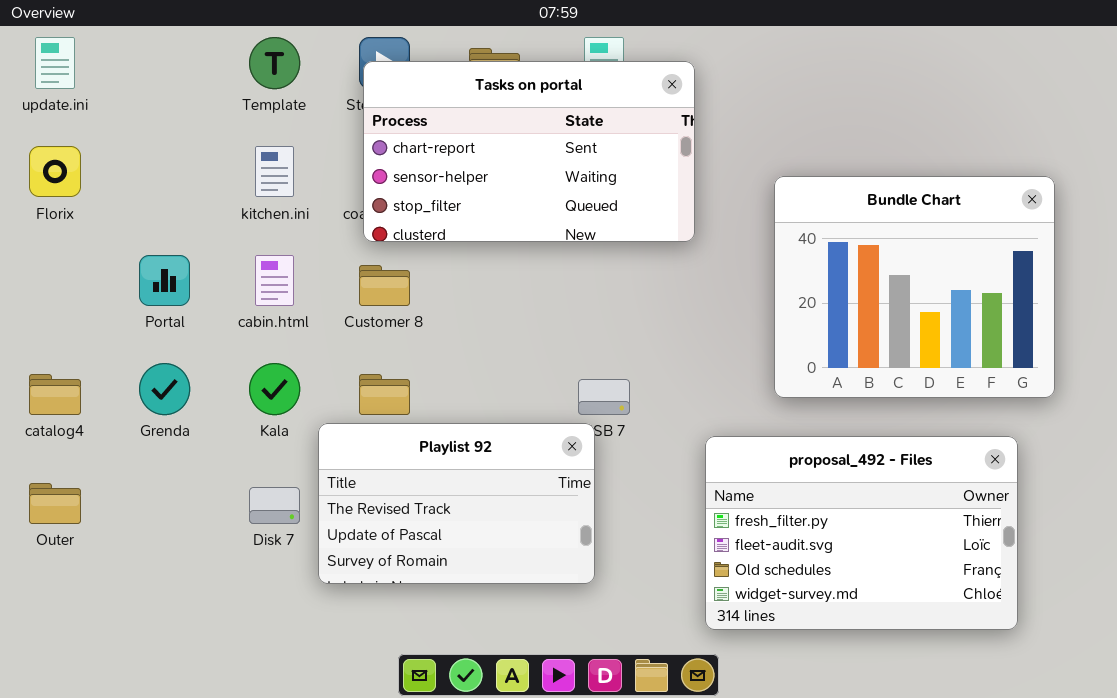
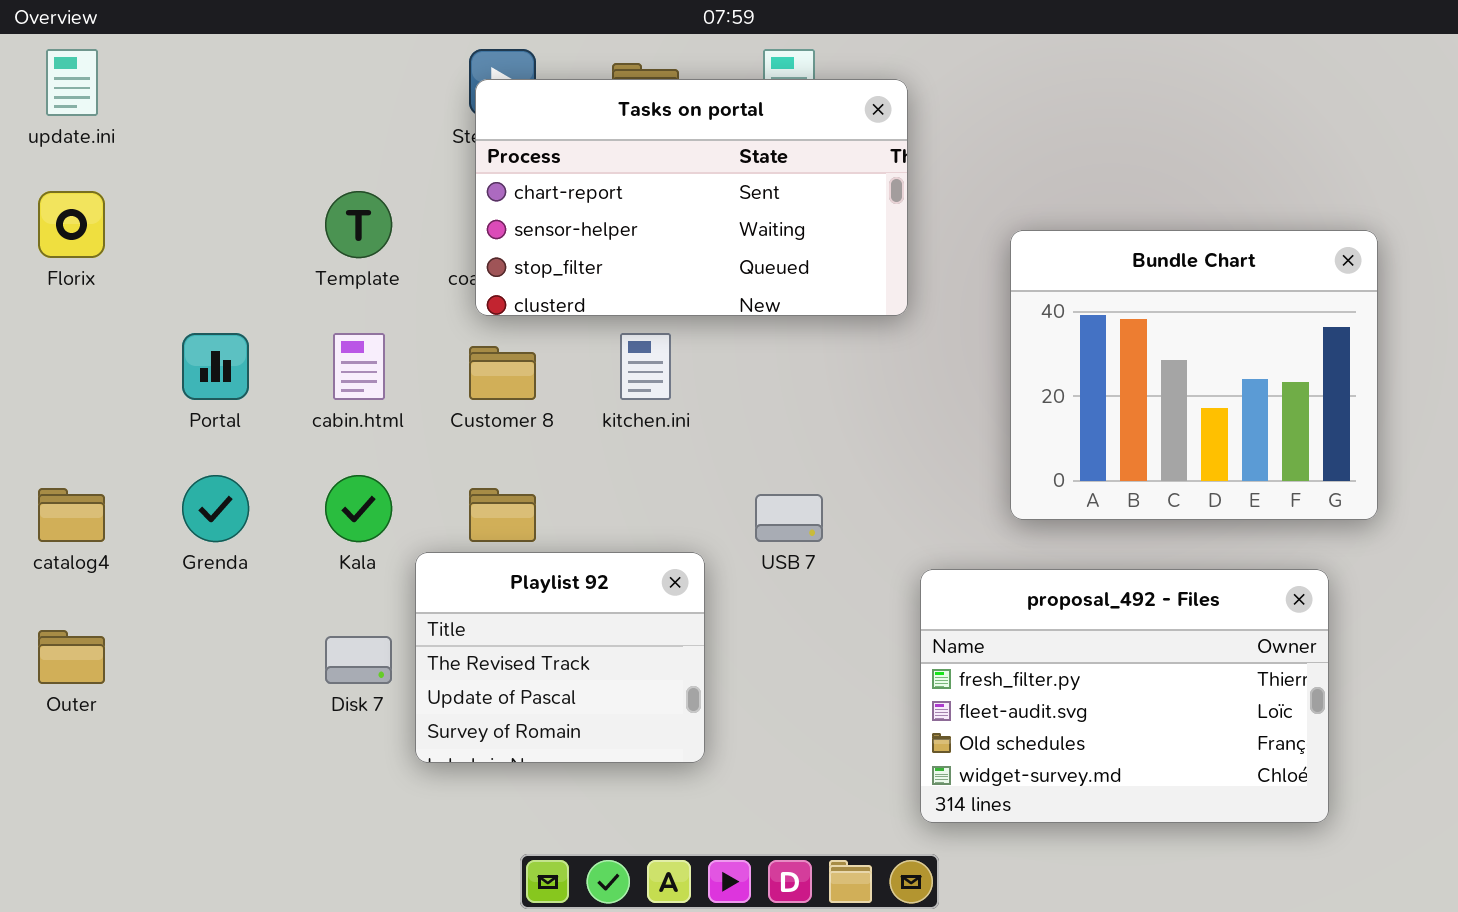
Template: [249,37,300,89] -> [325,191,392,258], moved
kitchen.ini: [255,146,294,197] -> [620,333,671,400], moved
Playlist 92: [318,423,595,584] -> [415,552,705,763], resized

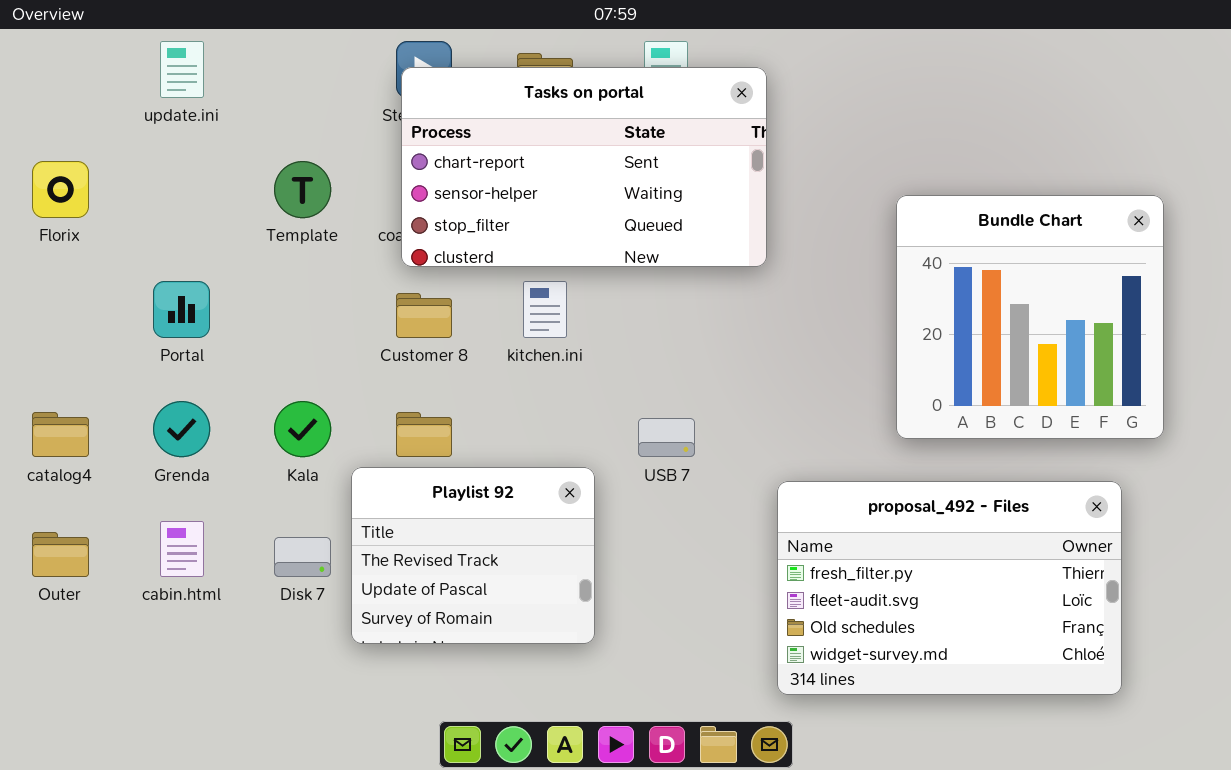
update.ini: [46,49,98,116] -> [160,41,204,98], moved
Bundle Chart: [1010,230,1378,520] -> [896,195,1164,439], resized
cabin.html: [333,333,385,400] -> [160,521,204,577], moved

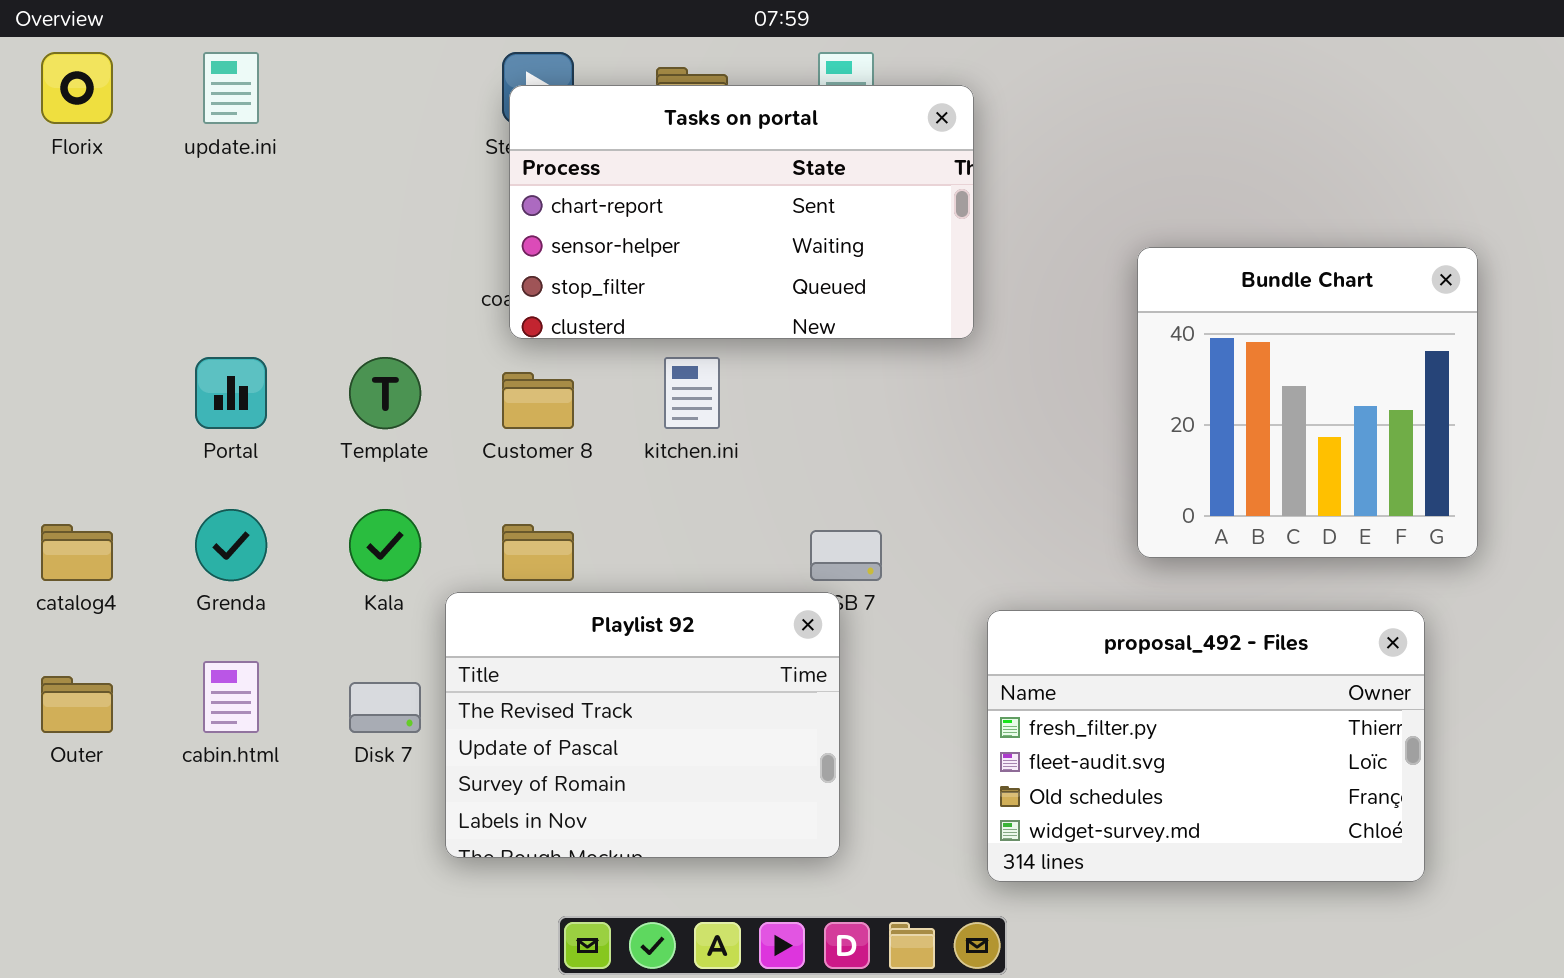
Florix: [32,161,89,218] -> [41,52,113,124], moved
Template: [274,161,331,218] -> [349,357,421,429], moved
Playlist 92: [351,467,595,644] -> [445,592,840,858], resized

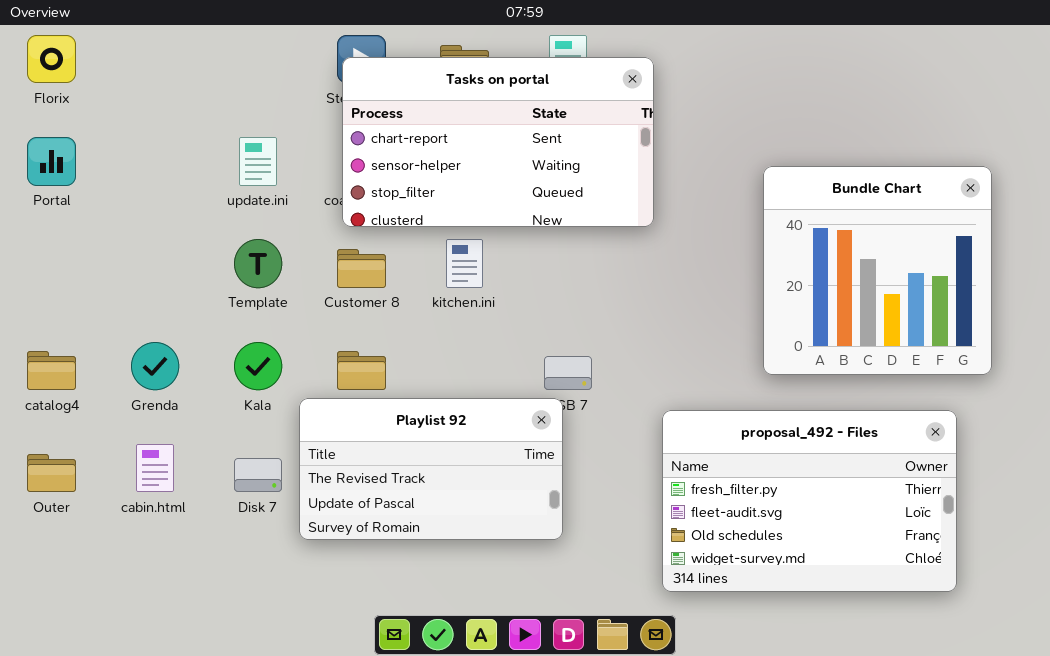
update.ini: [203,52,259,124] -> [239,137,277,186], moved
Portal: [195,357,267,429] -> [27,137,76,186], moved
Playlist 92: [445,592,840,858] -> [299,398,563,540], resized

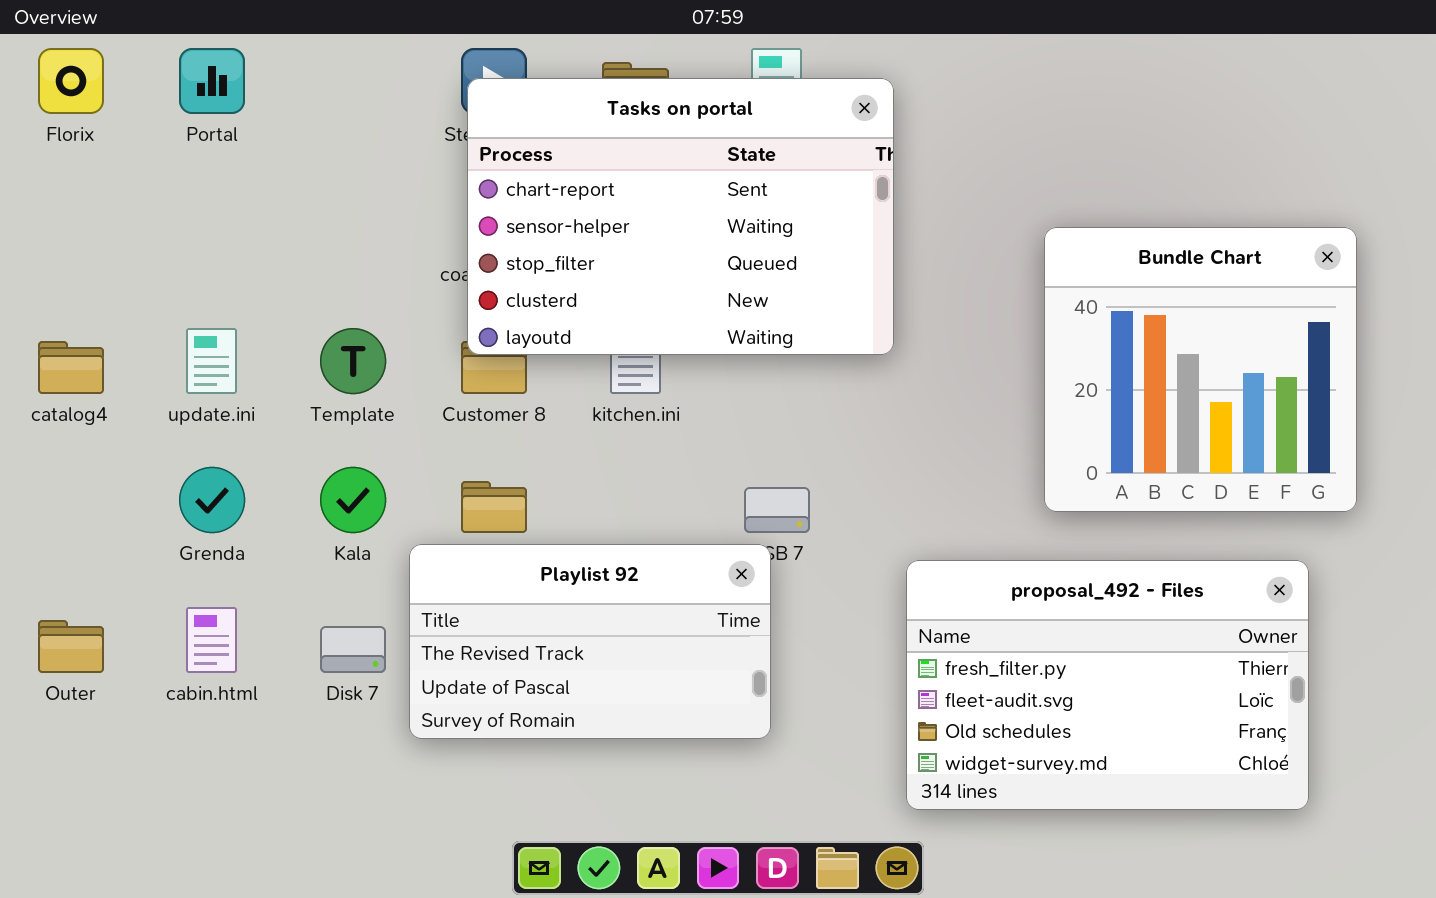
Tasks on portal: [342,57,654,227] -> [467,78,894,355], resized
Portal: [27,137,76,186] -> [179,48,245,114], moved
update.ini: [239,137,277,186] -> [186,328,237,394], moved
catalog4: [27,351,76,390] -> [38,341,104,394], moved

